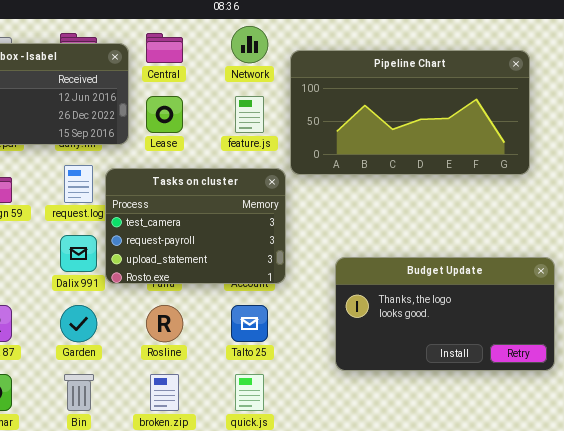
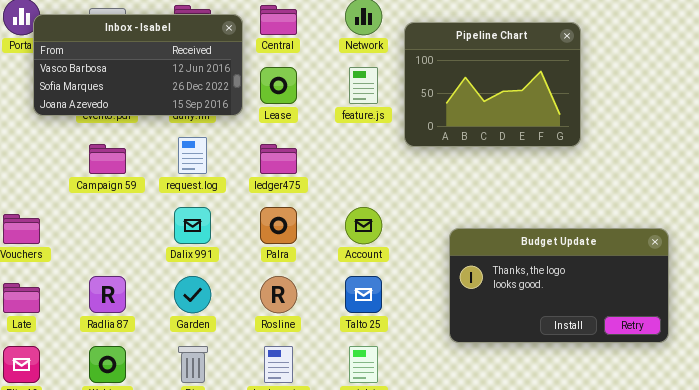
Pipeline Chart: [290,50,530,175] -> [404,22,581,147], resized
Tasks on cluster: [105,168,286,284] -> none, closed

